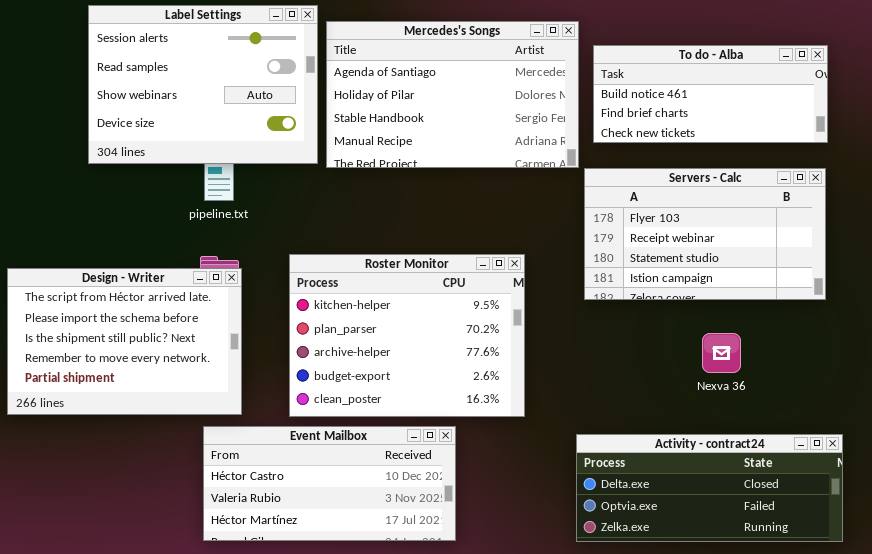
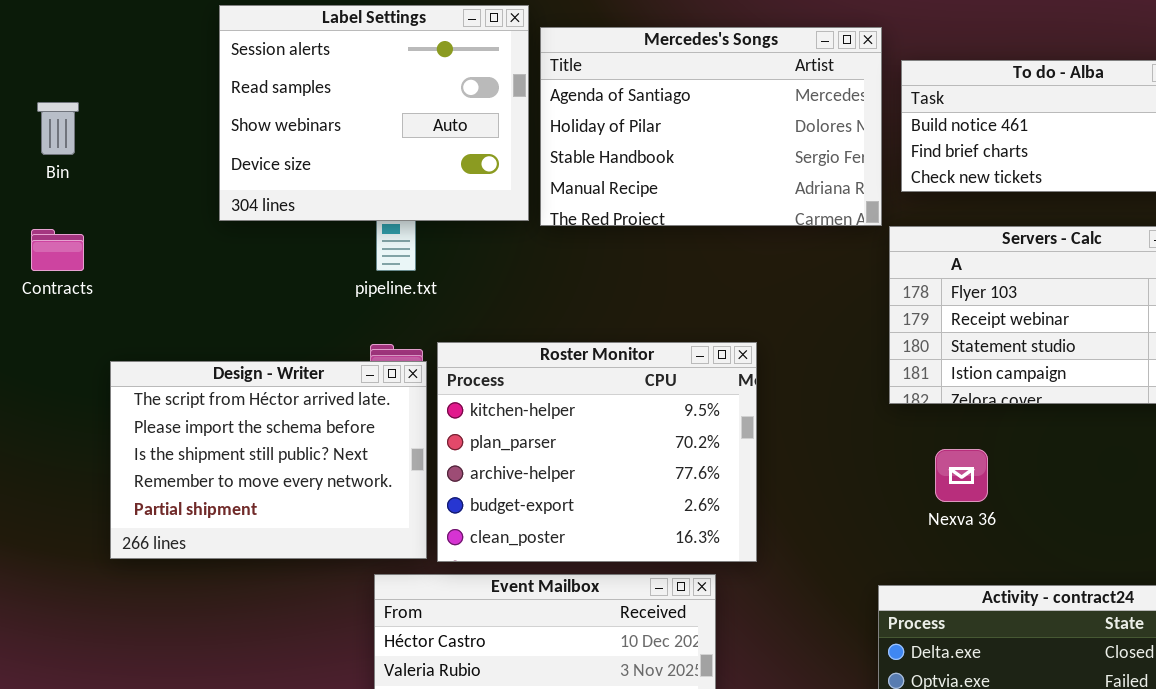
Roster Monitor: [289,254,525,417] -> [437,342,757,562], moved
Nexva 36: [702,333,741,373] -> [935,449,988,502], moved

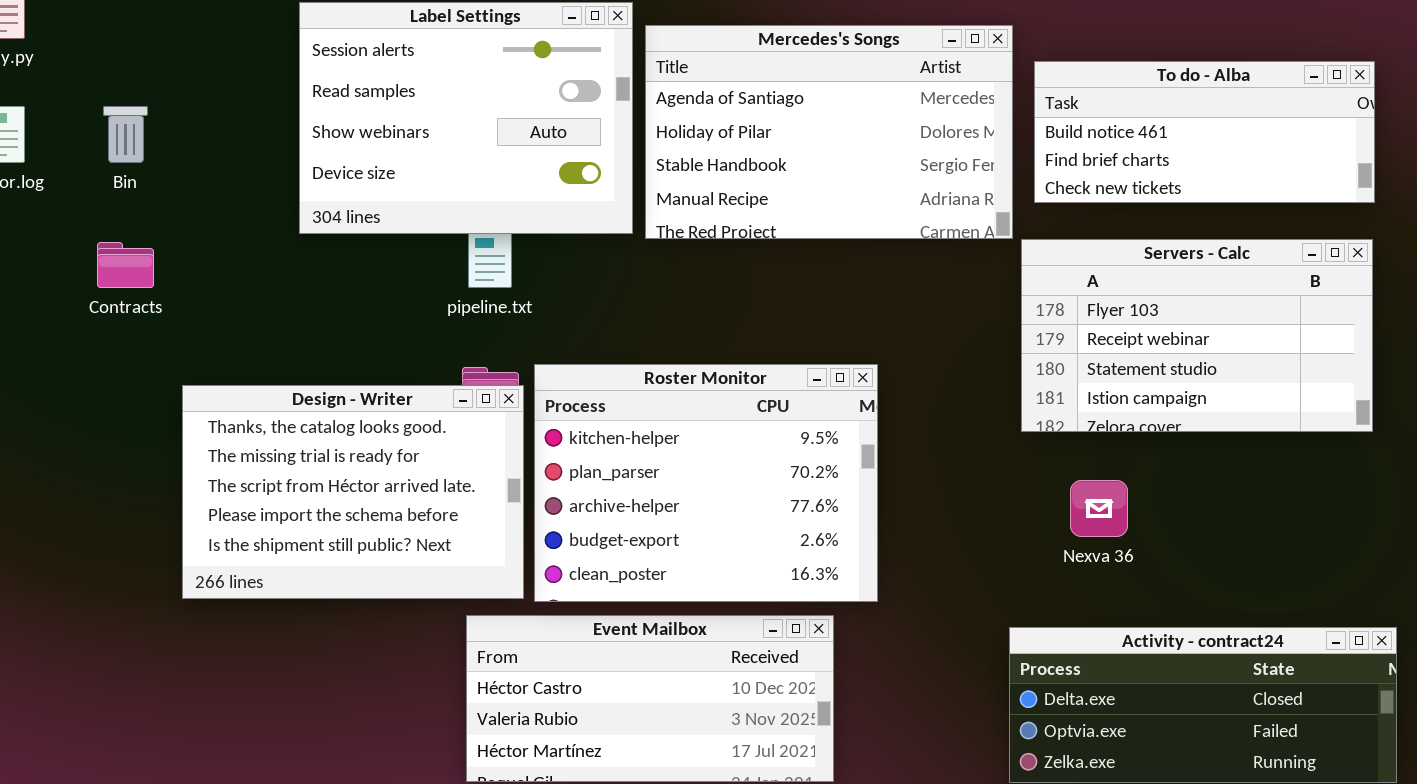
Design - Writer: [110,361,427,559] -> [182,385,524,599], scrolled up 2 rows

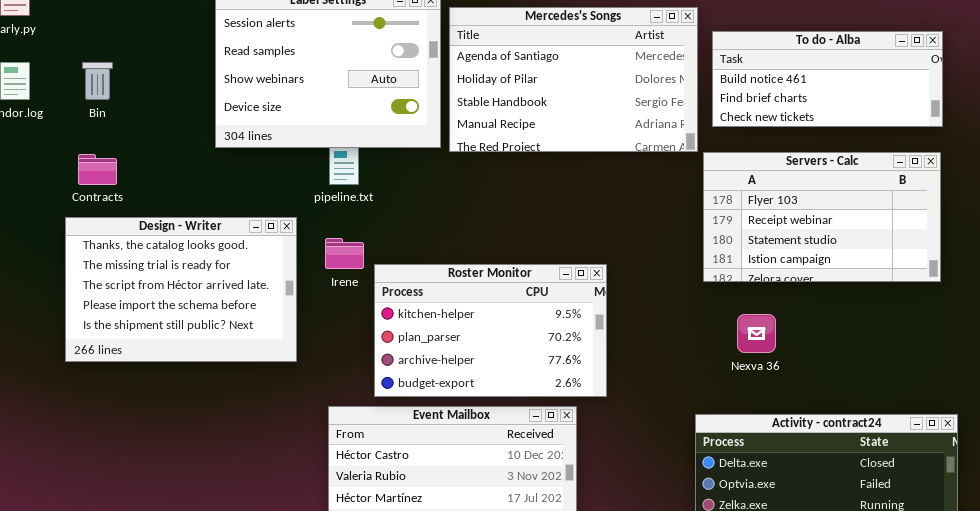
Roster Monitor: [534,364,878,602] -> [374,264,607,397], resized
Design - Writer: [182,385,524,599] -> [65,217,297,362], moved

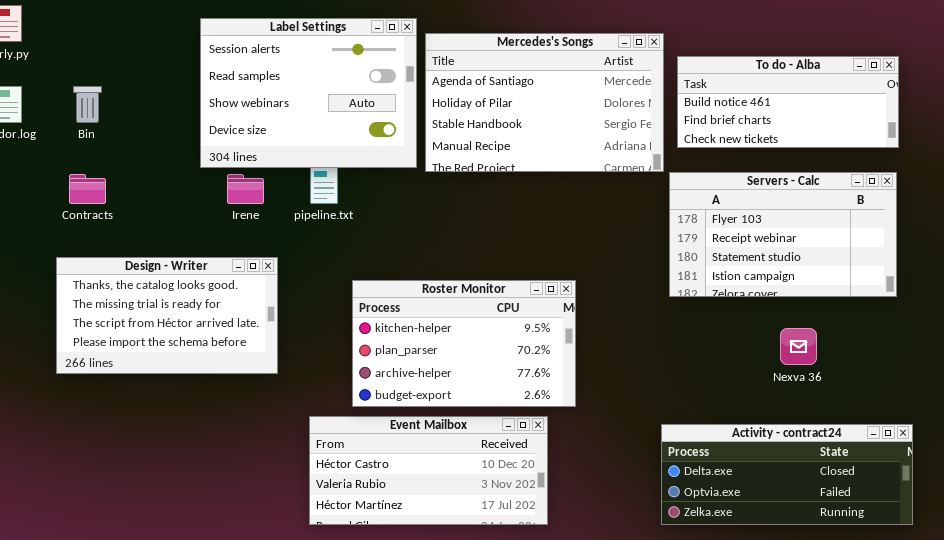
Design - Writer: [65,217,297,362] -> [56,257,278,374], resized
Irene: [325,238,364,269] -> [227,174,264,204], moved
Nexva 36: [737,314,776,353] -> [780,328,817,365], moved

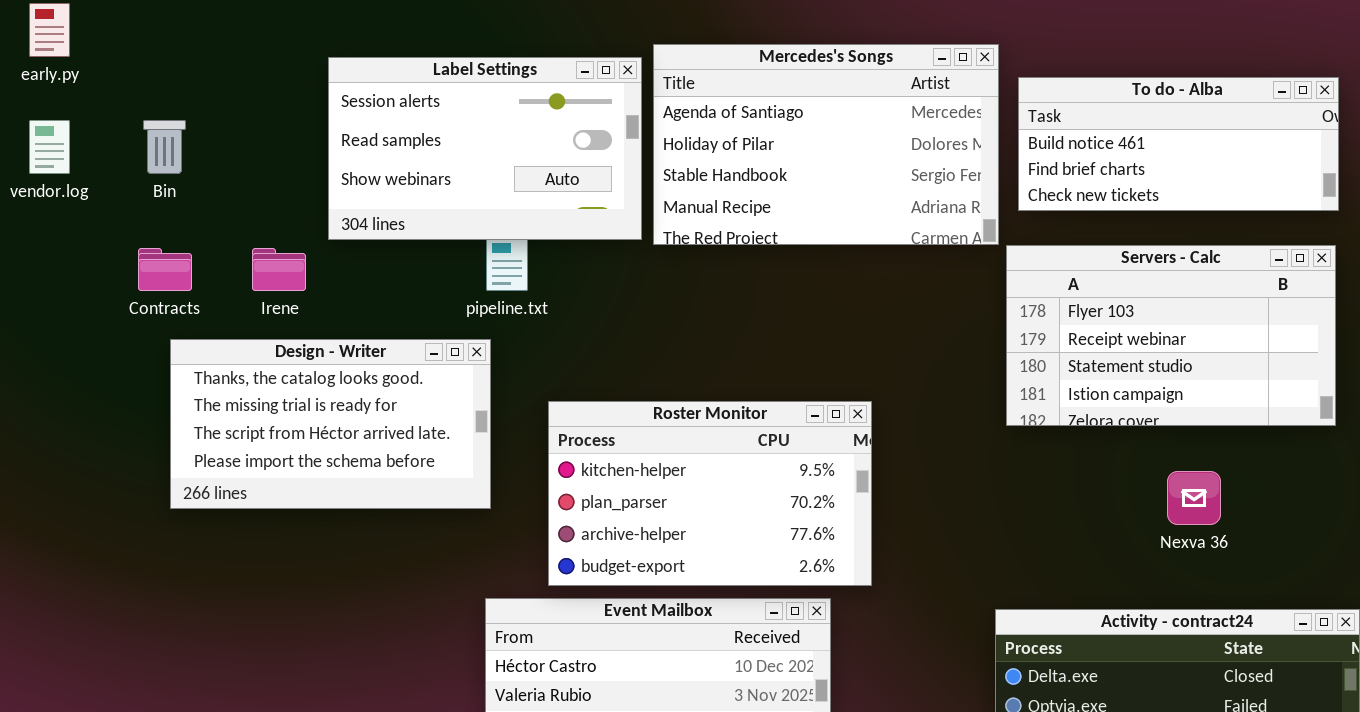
Label Settings: [200,18,417,168] -> [328,57,642,240], resized
Irene: [227,174,264,204] -> [252,248,306,291], moved
Design - Writer: [56,257,278,374] -> [170,339,491,509], moved

